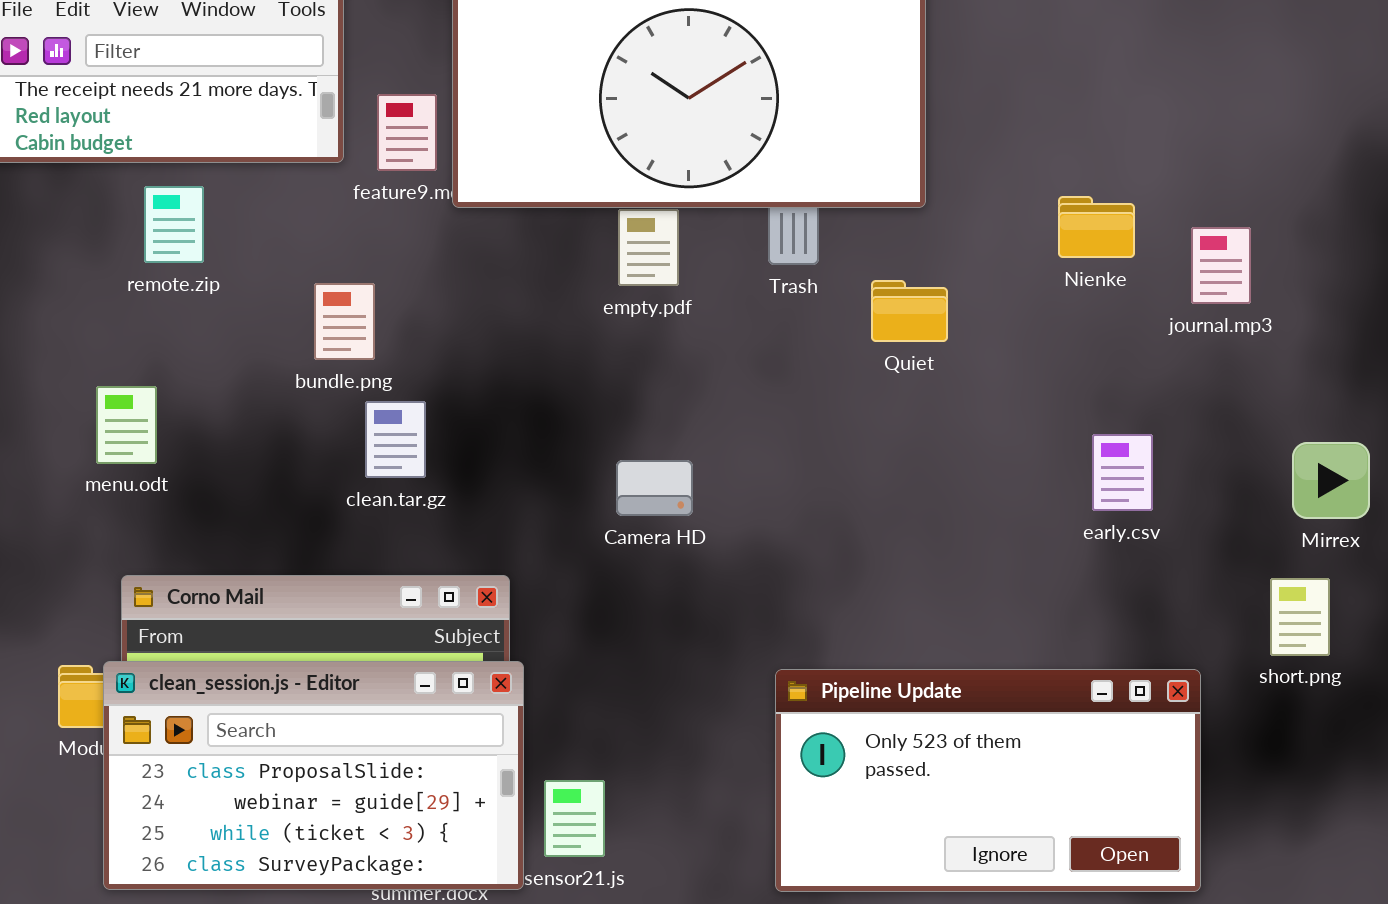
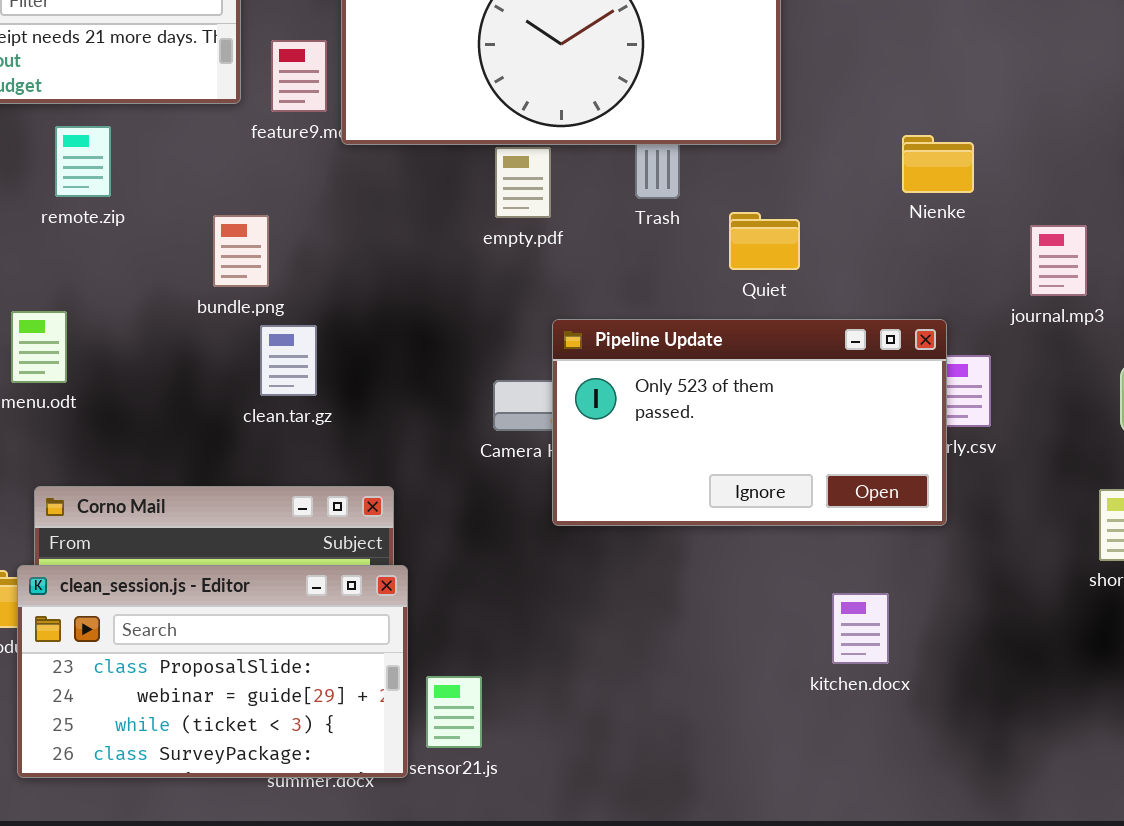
journal.mp3: [1191,227,1251,304] -> [1030,225,1087,296], moved
Pipeline Update: [775,669,1201,892] -> [552,319,947,526], moved

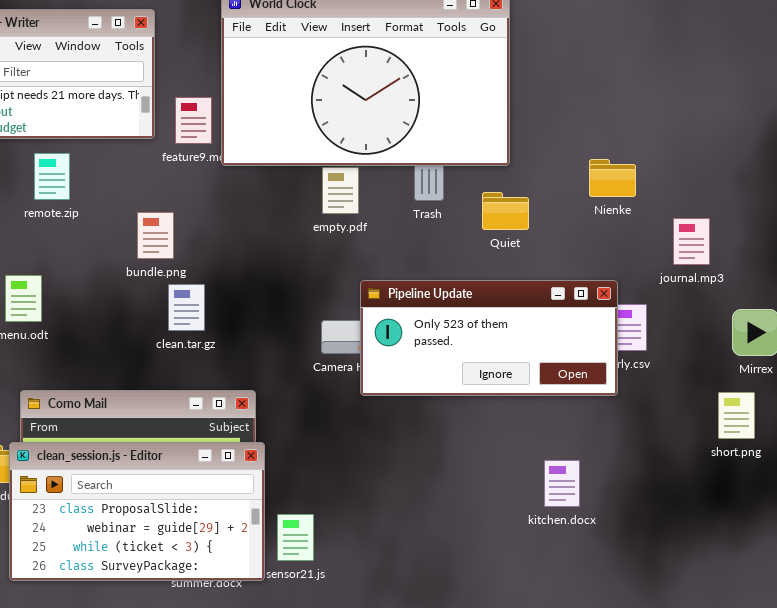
Quiet: [729,212,800,270] -> [482,192,529,230], moved
Pipeline Update: [552,319,947,526] -> [360,280,618,396], resized

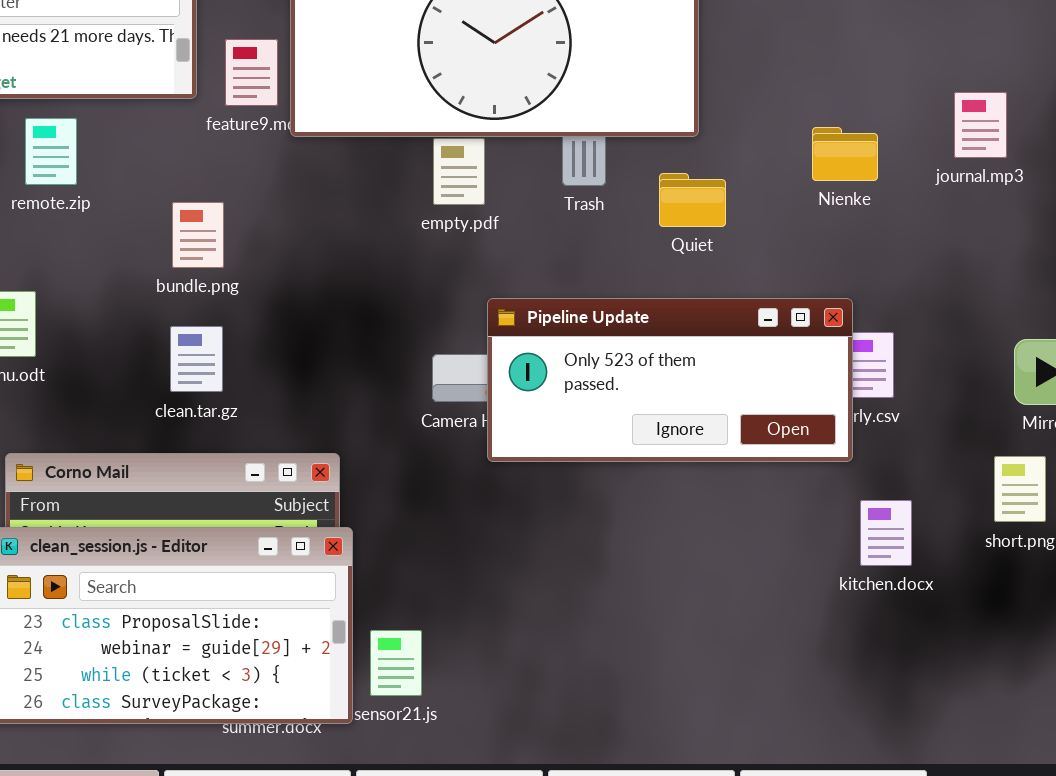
journal.mp3: [673,218,710,265] -> [954,92,1007,158], moved
clean.tar.gz: [168,284,205,331] -> [170,326,223,392], moved
kitchen.docx: [544,460,580,507] -> [860,500,912,566], moved

